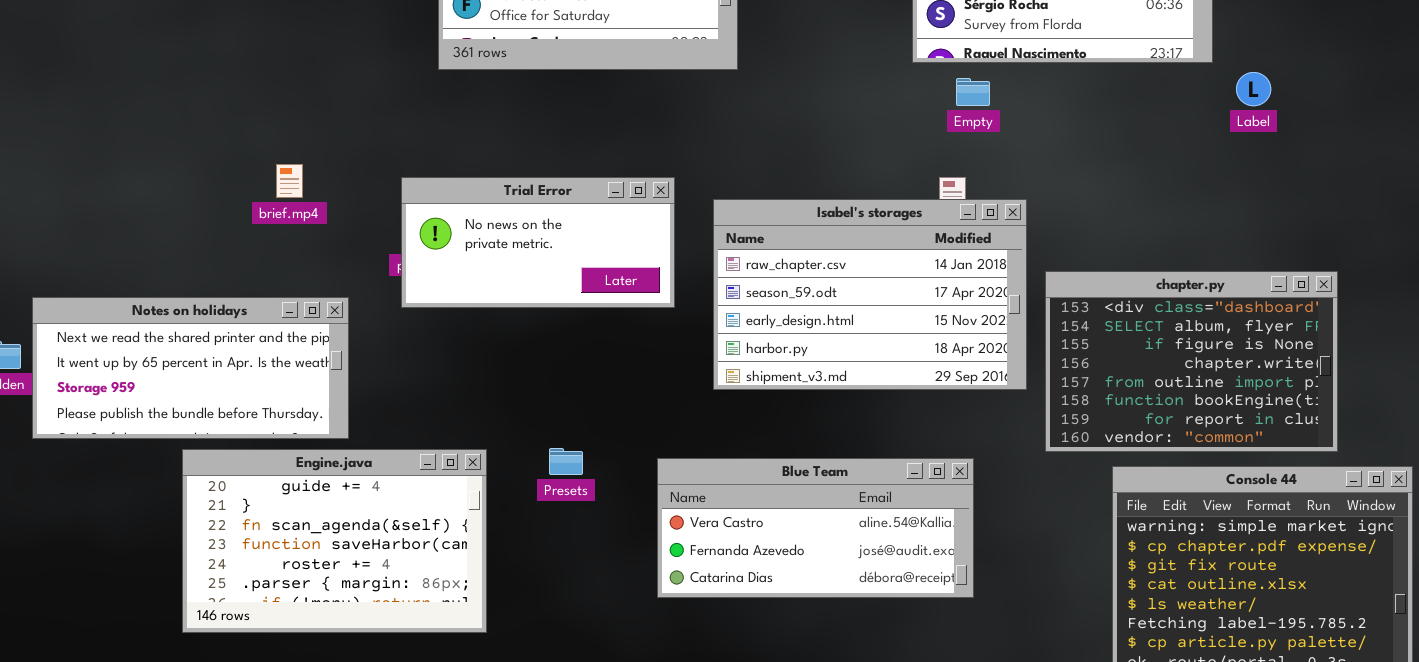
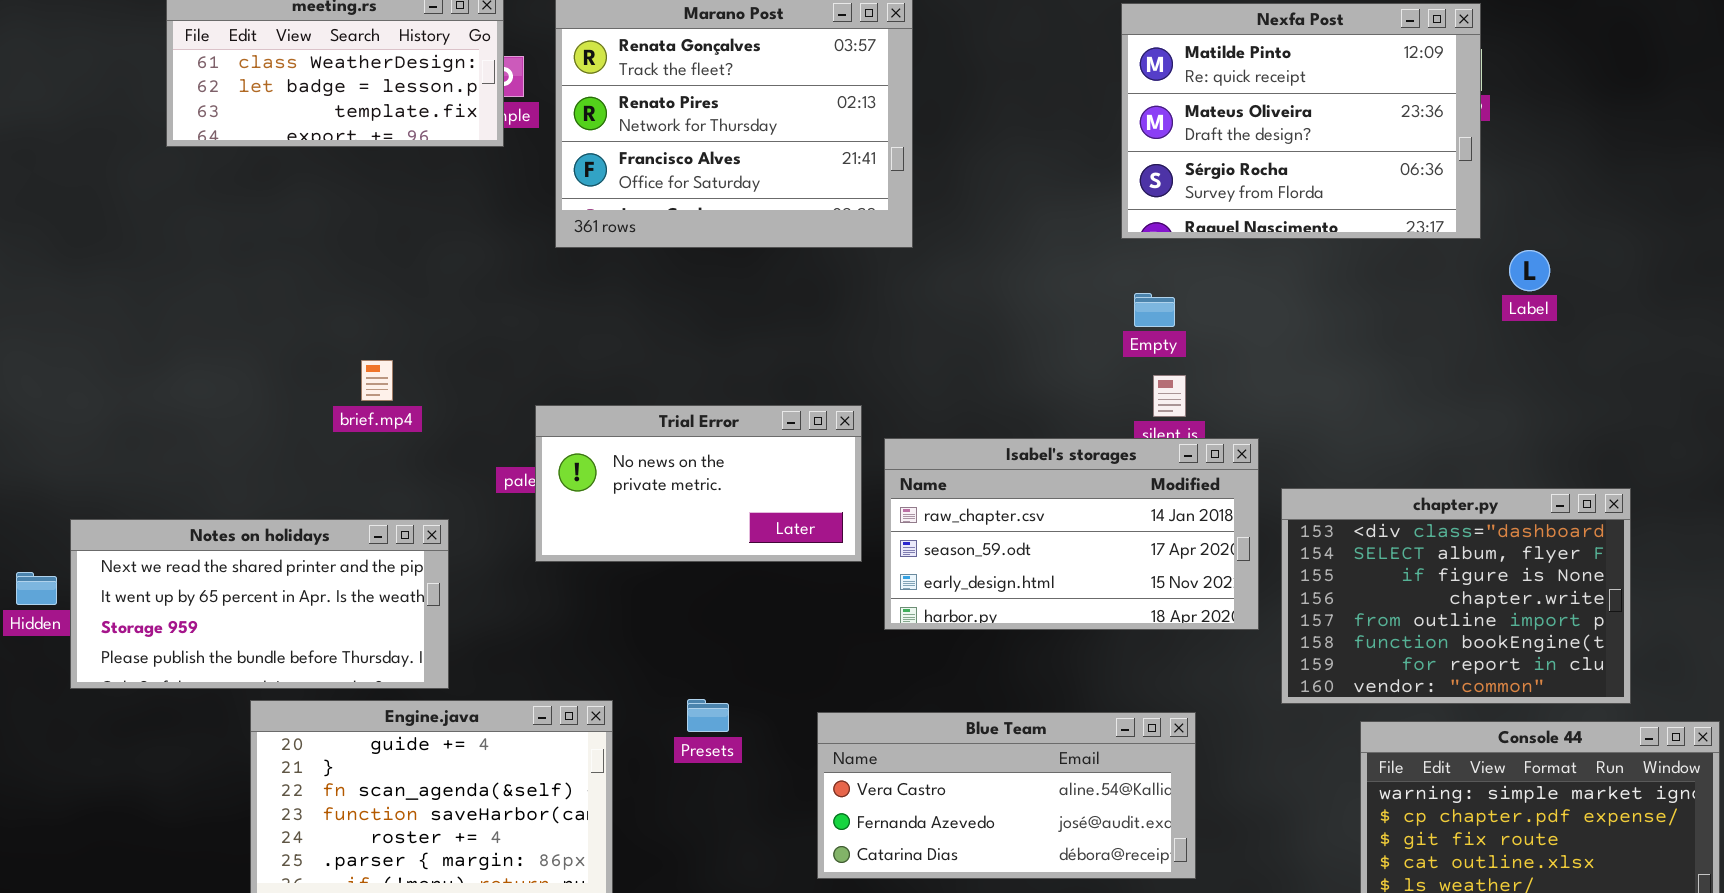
Empty: [956,78,990,106] -> [1134,293,1175,327], moved
Trial Error: [401,177,675,308] -> [535,405,862,562], moved
Isabel's storages: [713,199,1027,390] -> [884,438,1259,630], resized

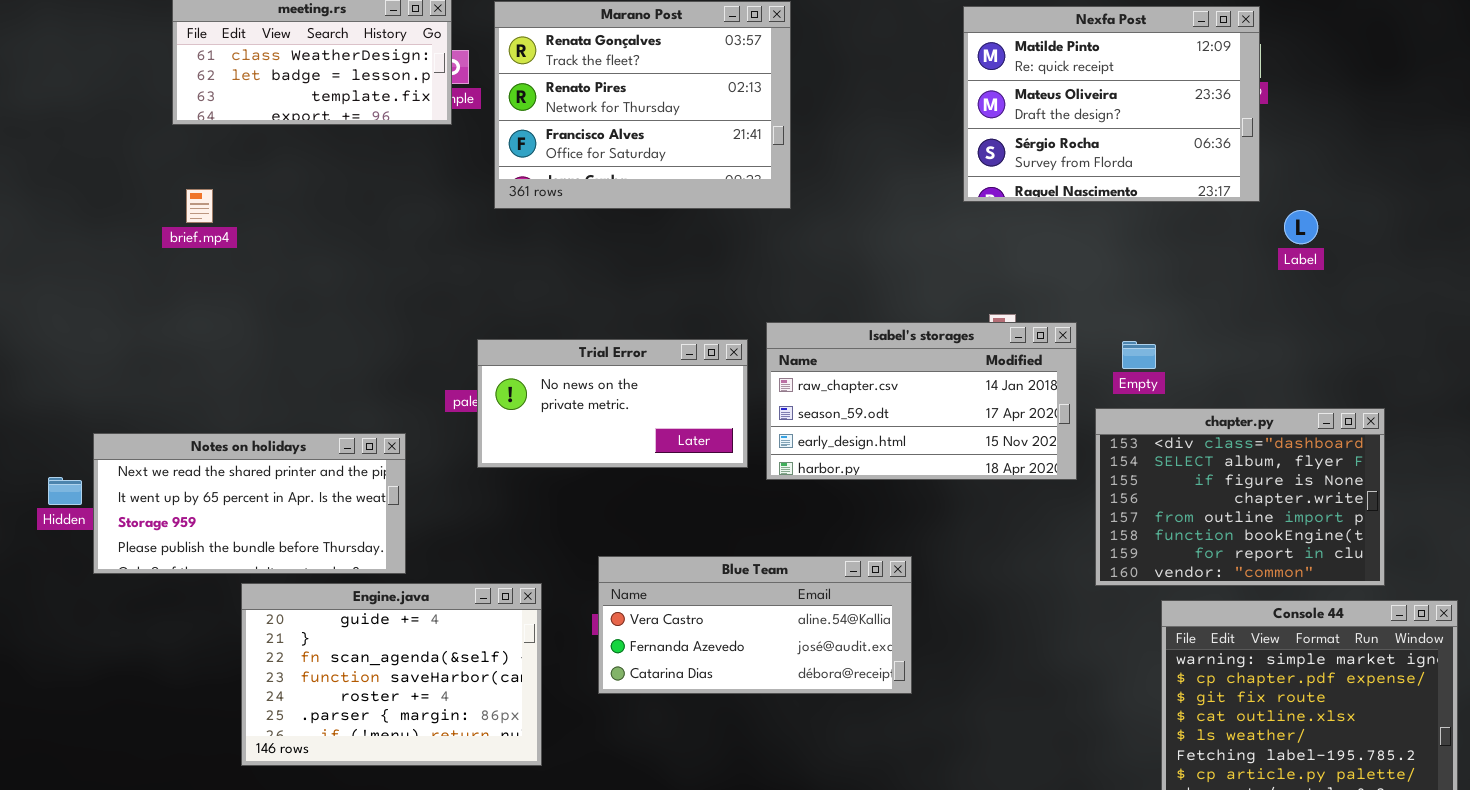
Empty: [1134,293,1175,327] -> [1122,341,1156,369], moved
brief.mp4: [361,360,393,401] -> [186,189,213,223], moved
Isabel's storages: [884,438,1259,630] -> [766,322,1077,480], moved
Blue Team: [817,712,1196,879] -> [598,556,912,694], moved

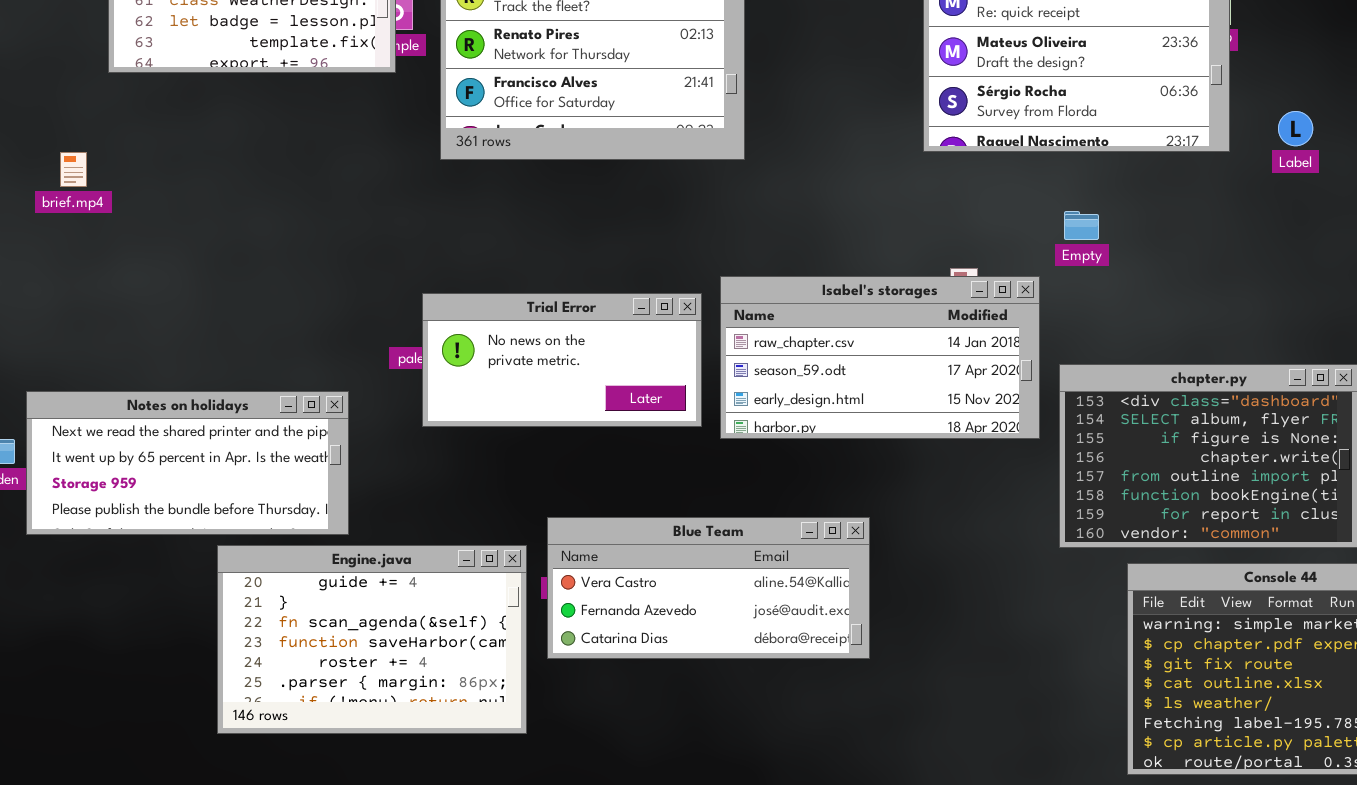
brief.mp4: [186,189,213,223] -> [60,152,87,187], moved
Label: [1284,210,1318,244] -> [1278,111,1313,146], moved
Empty: [1122,341,1156,369] -> [1064,211,1099,240], moved
Engine.java: [241,583,542,766] -> [217,545,527,734], moved

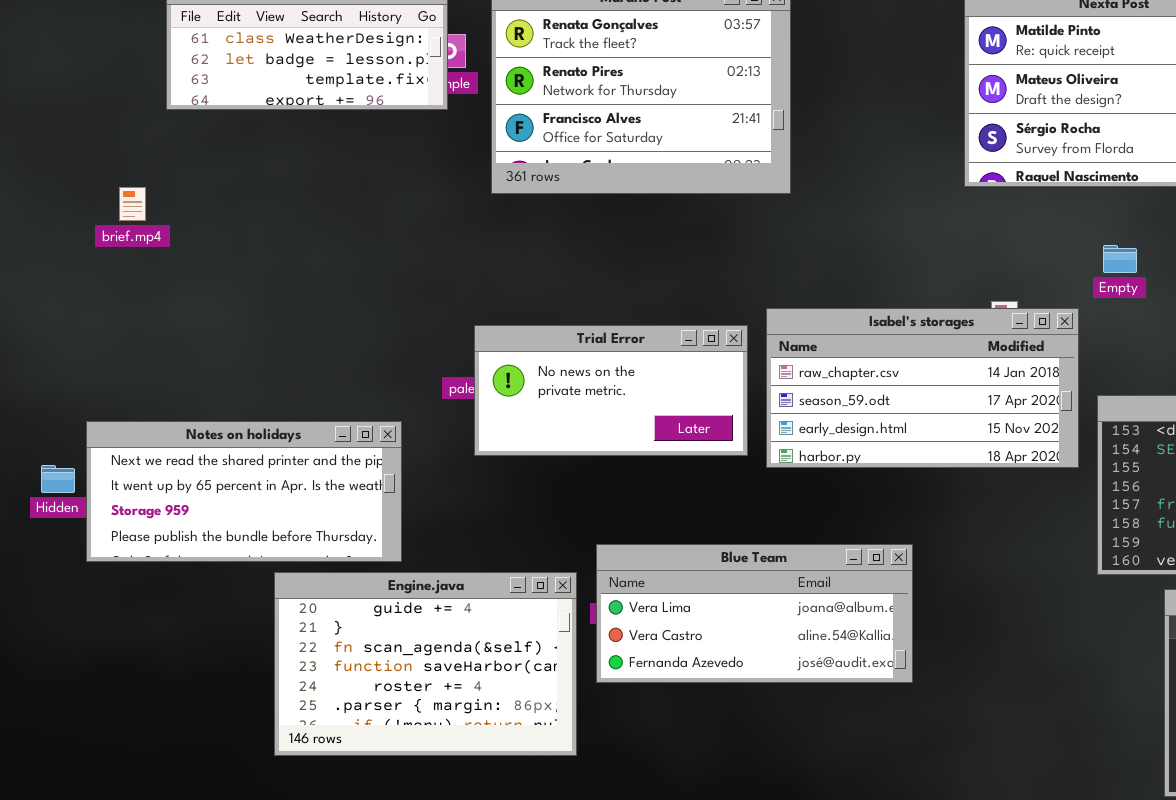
Blue Team: [547,517,870,659] -> [596,544,913,683], scrolled up 1 row

